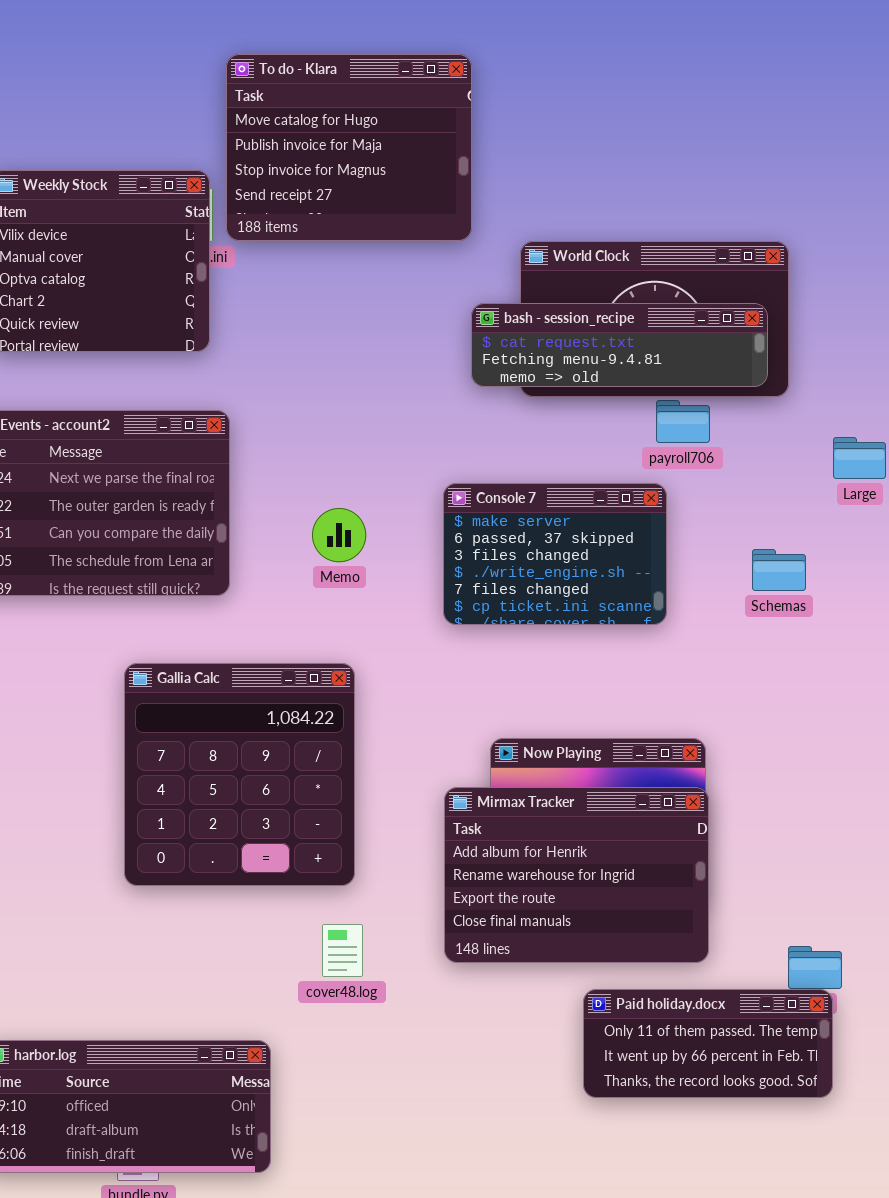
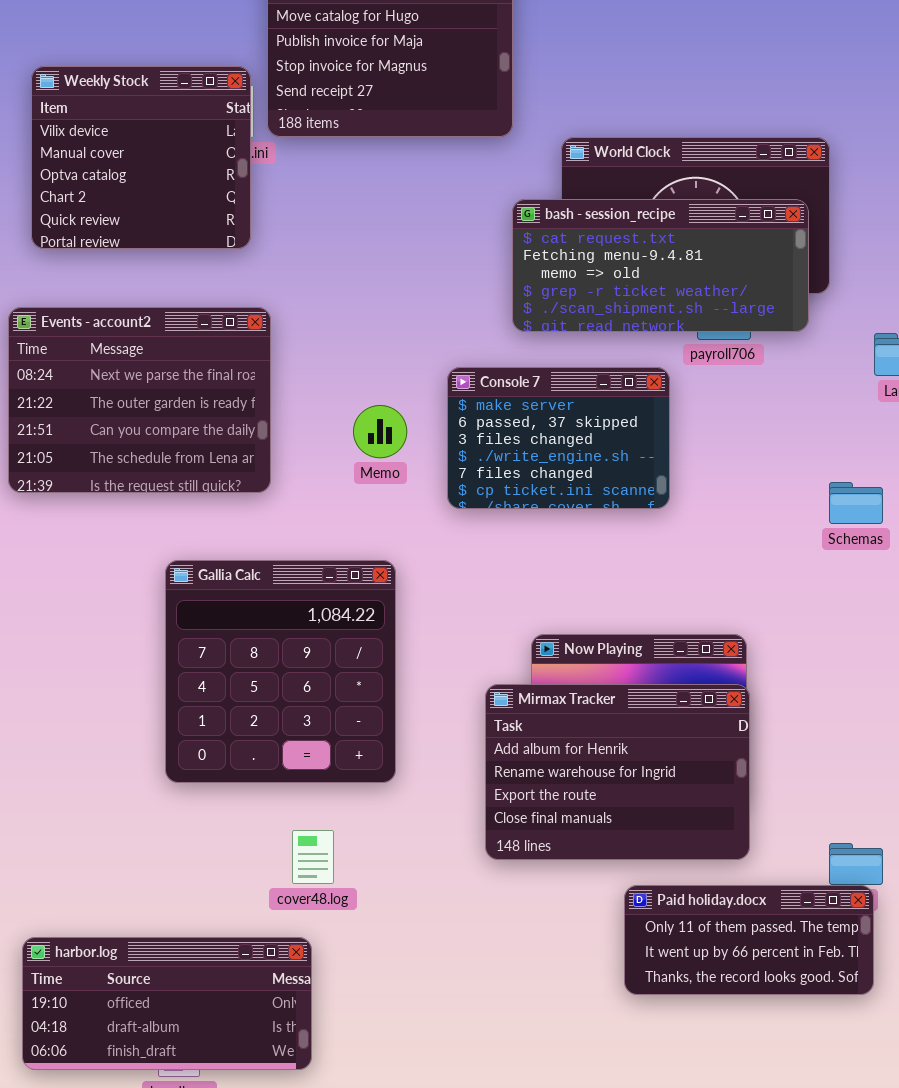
bash - session_recipe: [471,303,768,387] -> [512,199,809,332], resized
Console 7: [443,483,667,625] -> [447,367,670,509], moved
Schemas: [752,549,806,591] -> [829,482,883,524], moved
cover48.log: [322,924,363,977] -> [292,830,334,884], moved

